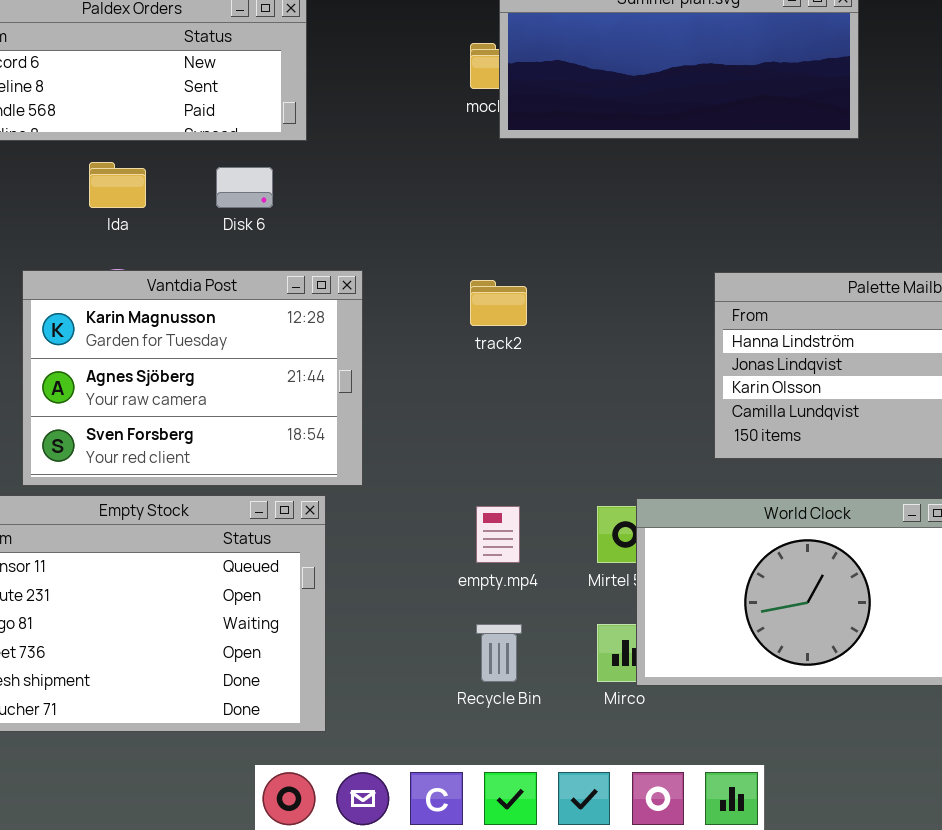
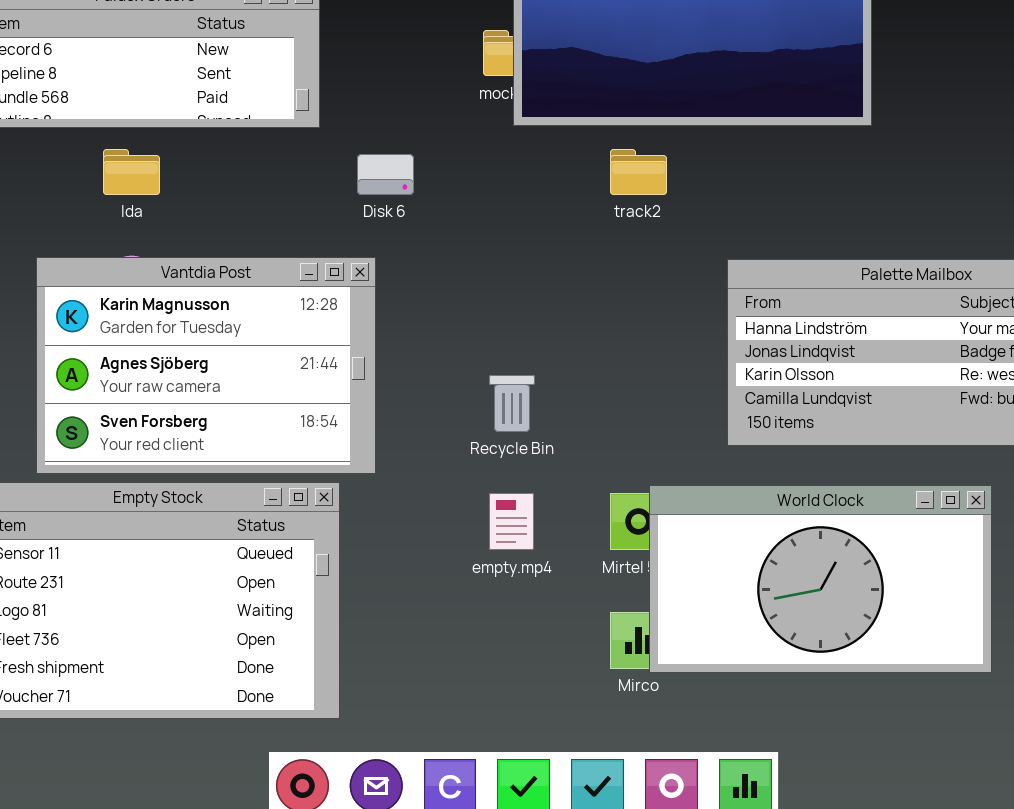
Disk 6: [216,167,273,208] -> [357,154,414,195], moved
track2: [470,280,527,326] -> [610,149,667,195], moved
Recycle Bin: [476,624,522,682] -> [489,375,535,432], moved

